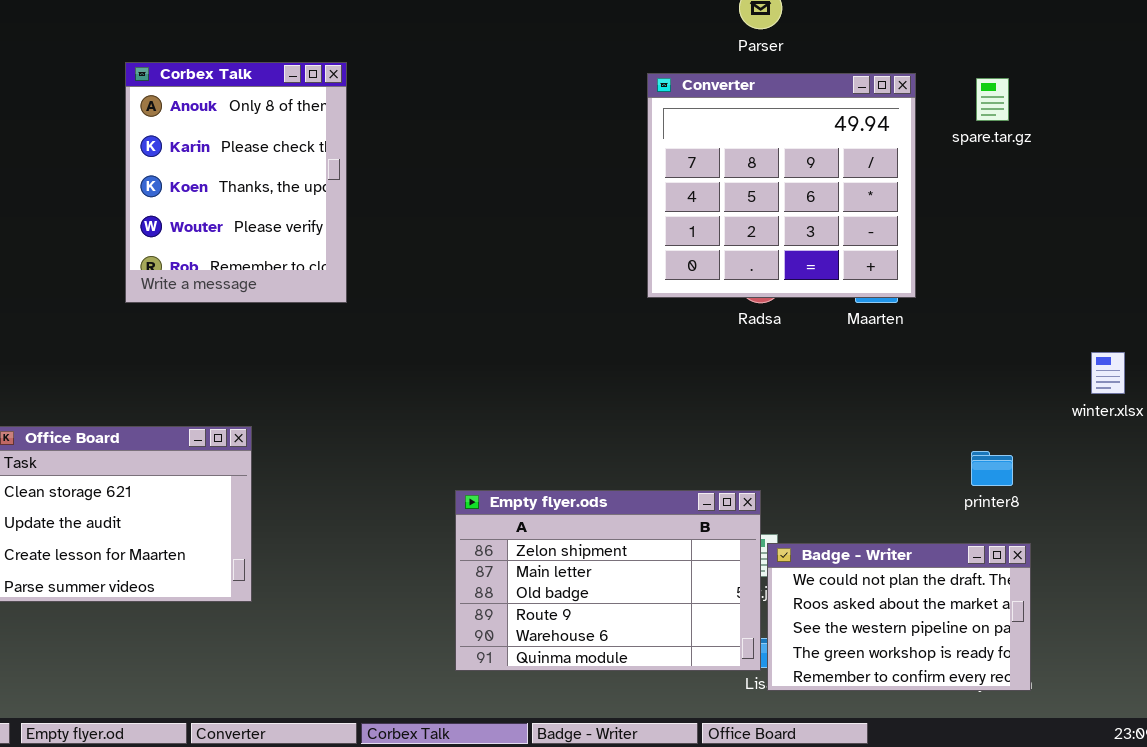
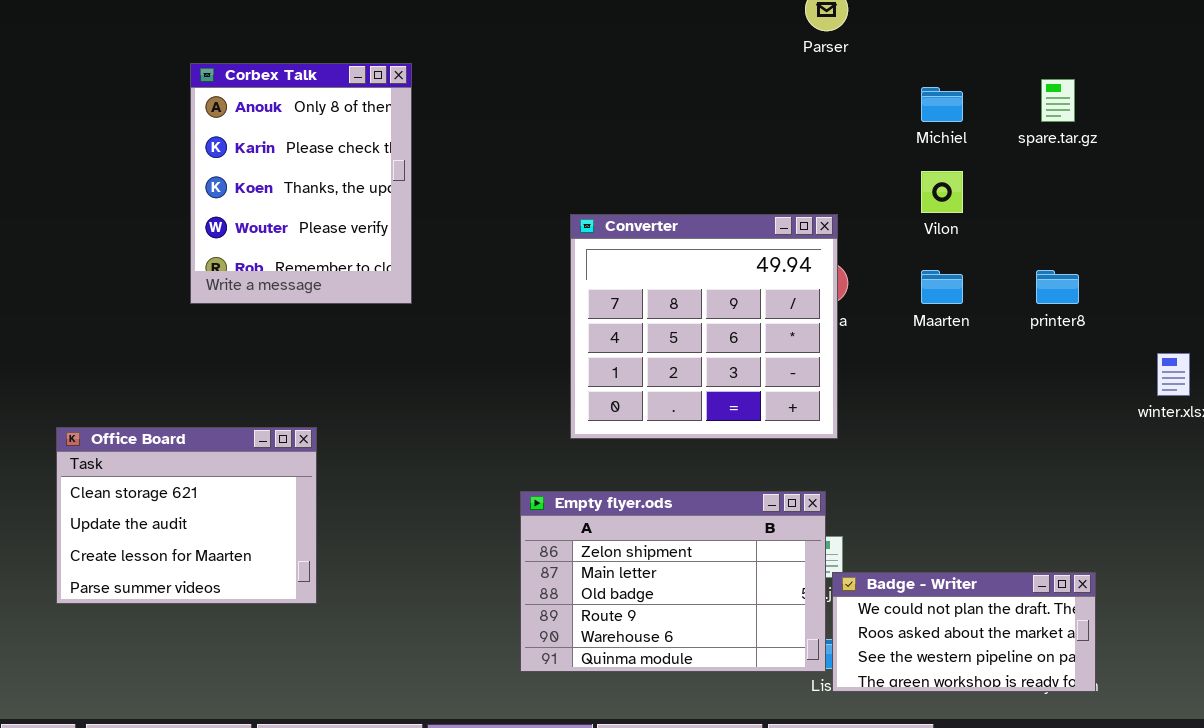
Converter: [647,73,916,298] -> [570,214,838,439], moved
printer8: [971,451,1013,486] -> [1036,270,1079,304], moved
Badge - Writer: [767,543,1031,691] -> [832,572,1096,692], resized

